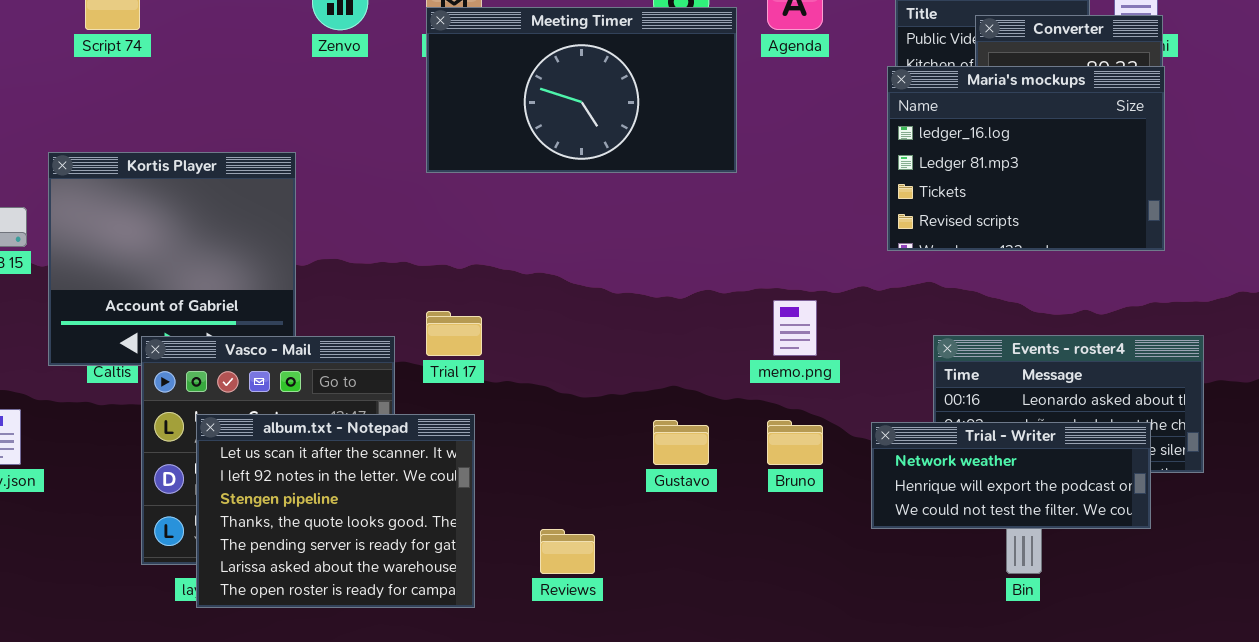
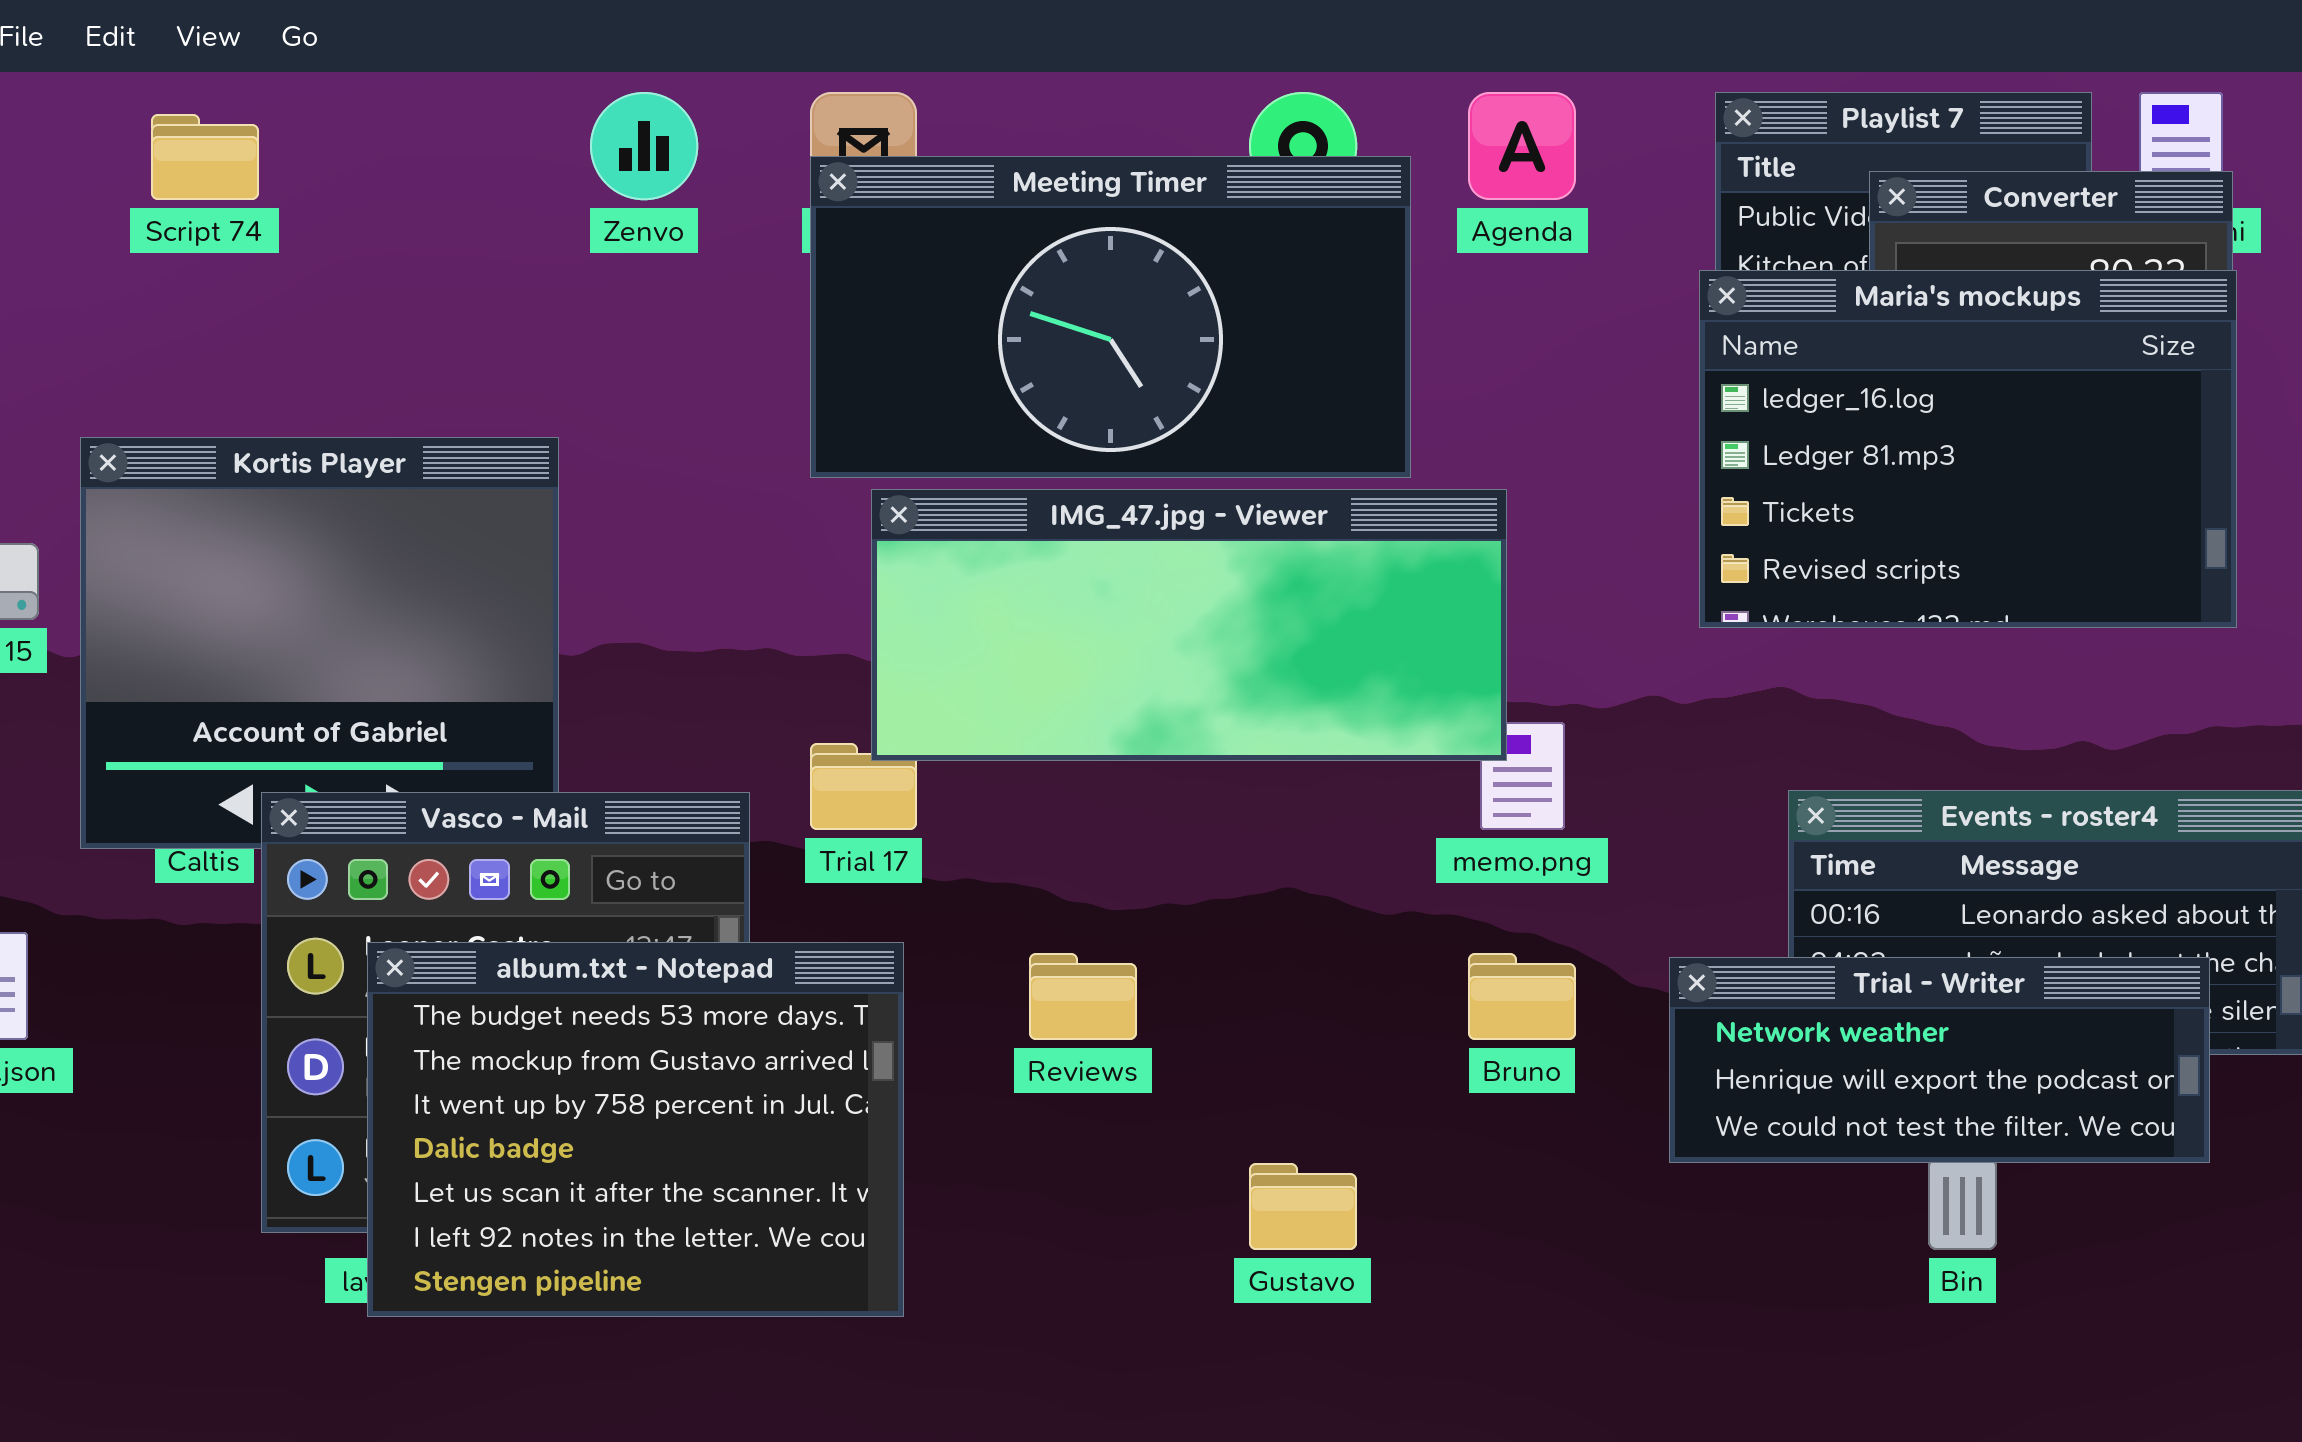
IMG_47.jpg - Viewer: none -> [871,489,1507,761], opened
album.txt - Notepad: [196,414,475,608] -> [367,942,904,1317], scrolled up 4 rows
Gustavo: [653,420,709,465] -> [1249,1163,1357,1250], moved
Reviews: [540,529,595,574] -> [1029,953,1137,1040], moved

